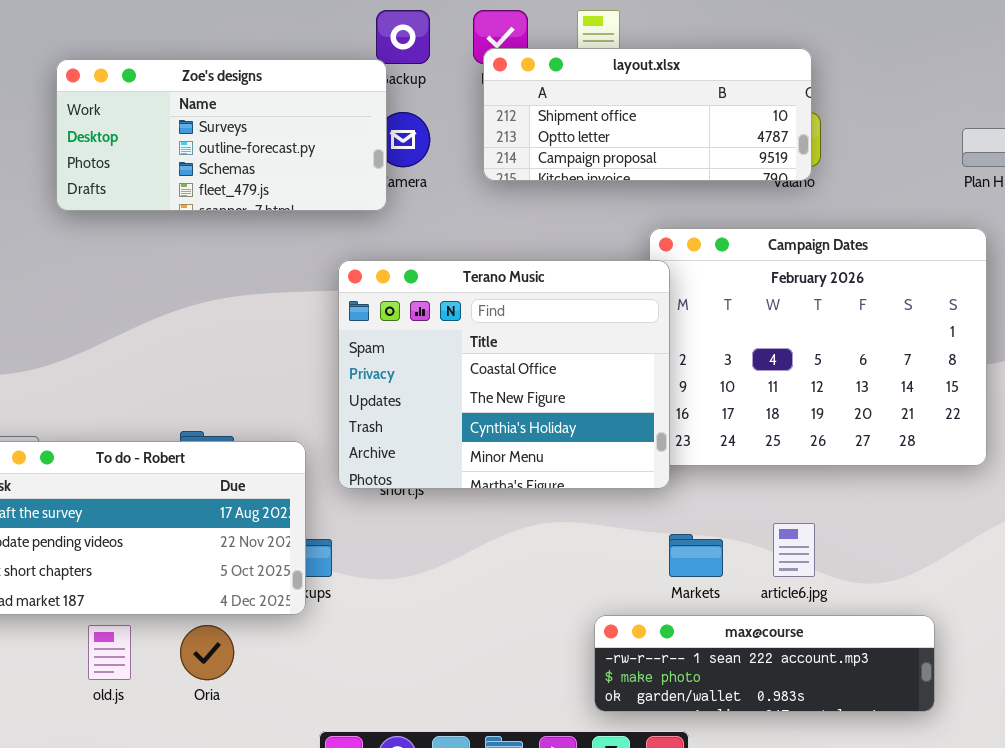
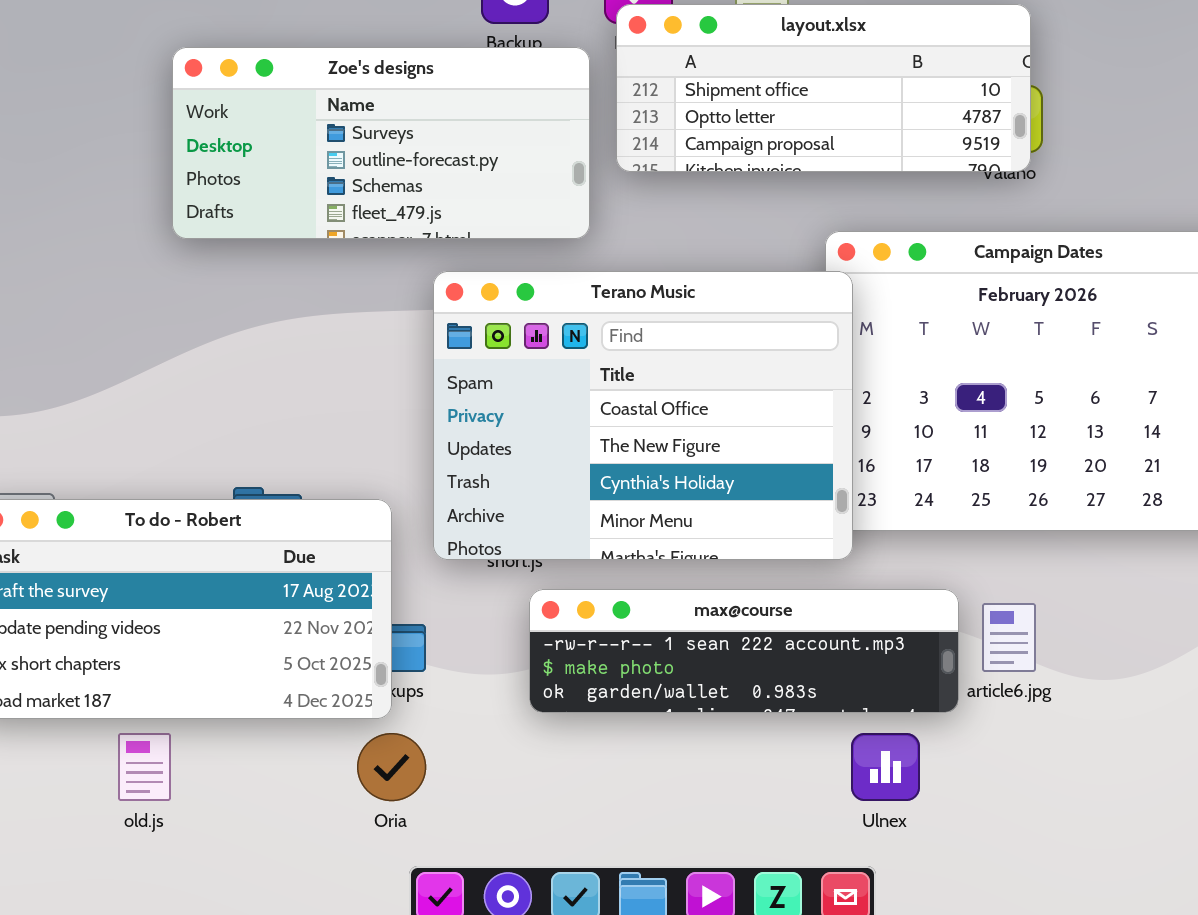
Zoe's designs: [56,59,387,211] -> [172,47,590,239], moved
max@course: [594,615,935,712] -> [529,589,959,713], moved
Oria: [180,625,234,680] -> [357,733,426,801], moved

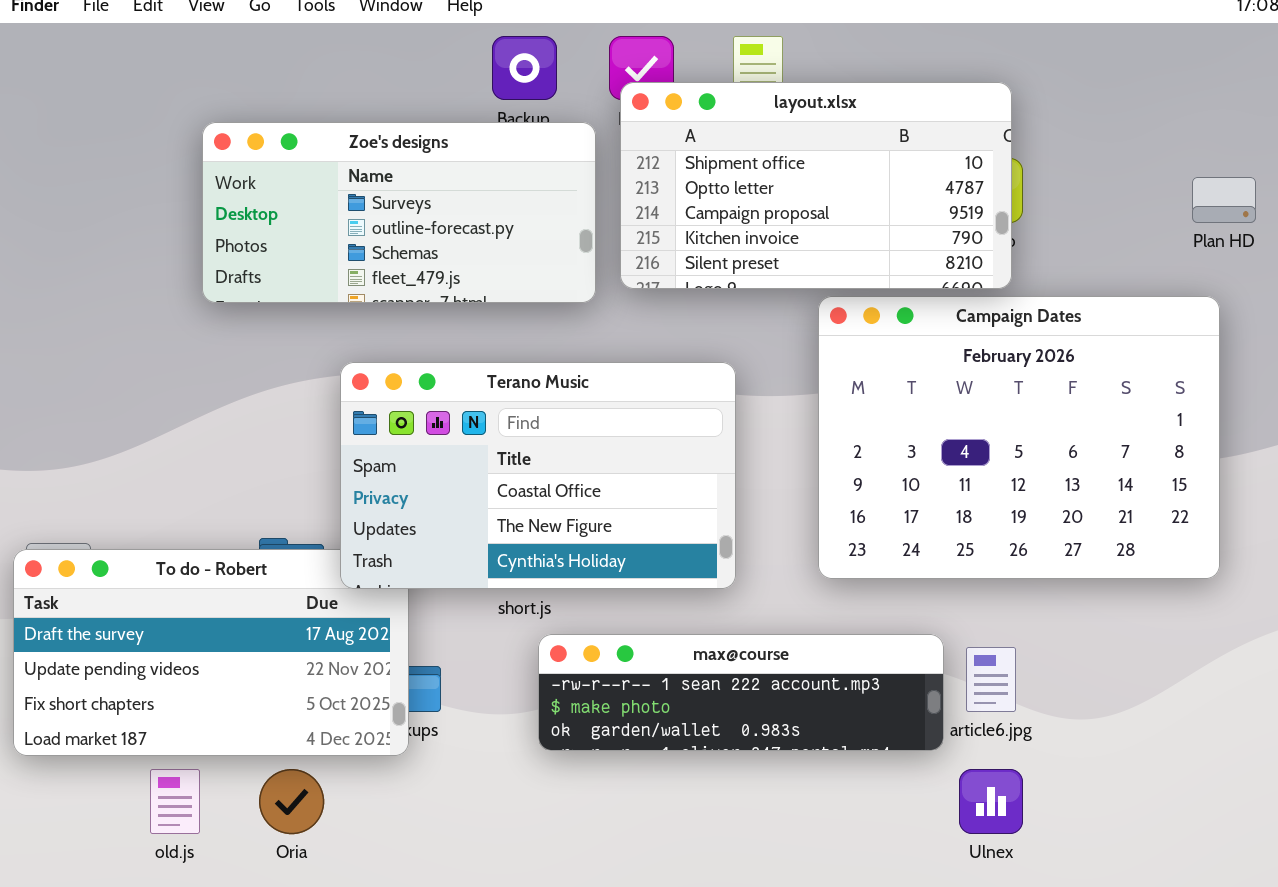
layout.xlsx: [616,4,1031,172] -> [620,82,1012,289], resized
Terano Music: [433,271,853,560] -> [340,362,736,589], moved, resized
Oria: [357,733,426,801] -> [259,769,324,834], moved
Ulnex: [851,733,920,801] -> [959,769,1023,834], moved

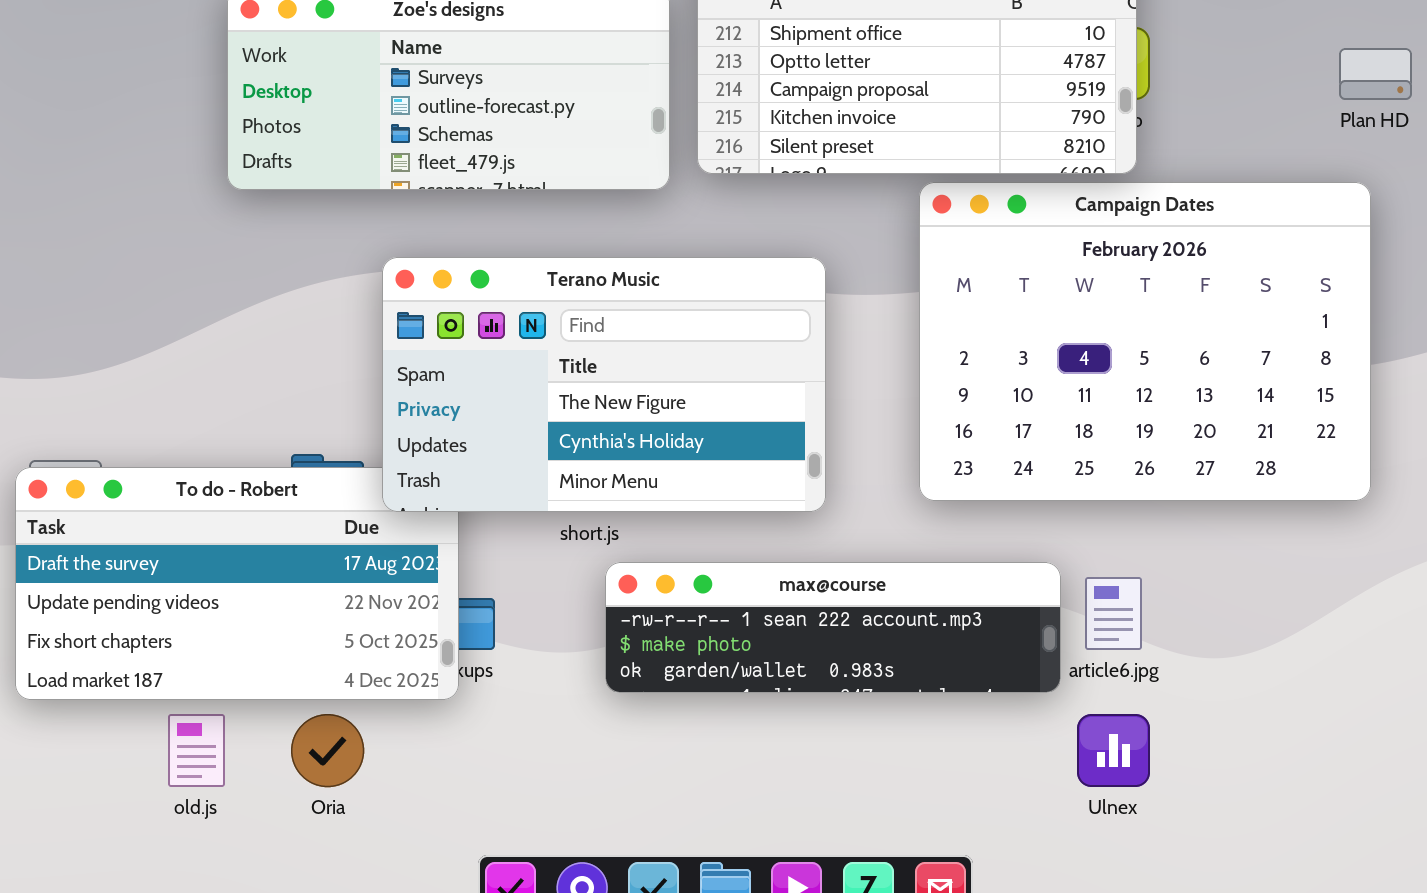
Terano Music: [340,362,736,589] -> [382,257,826,512], scrolled down 1 row

